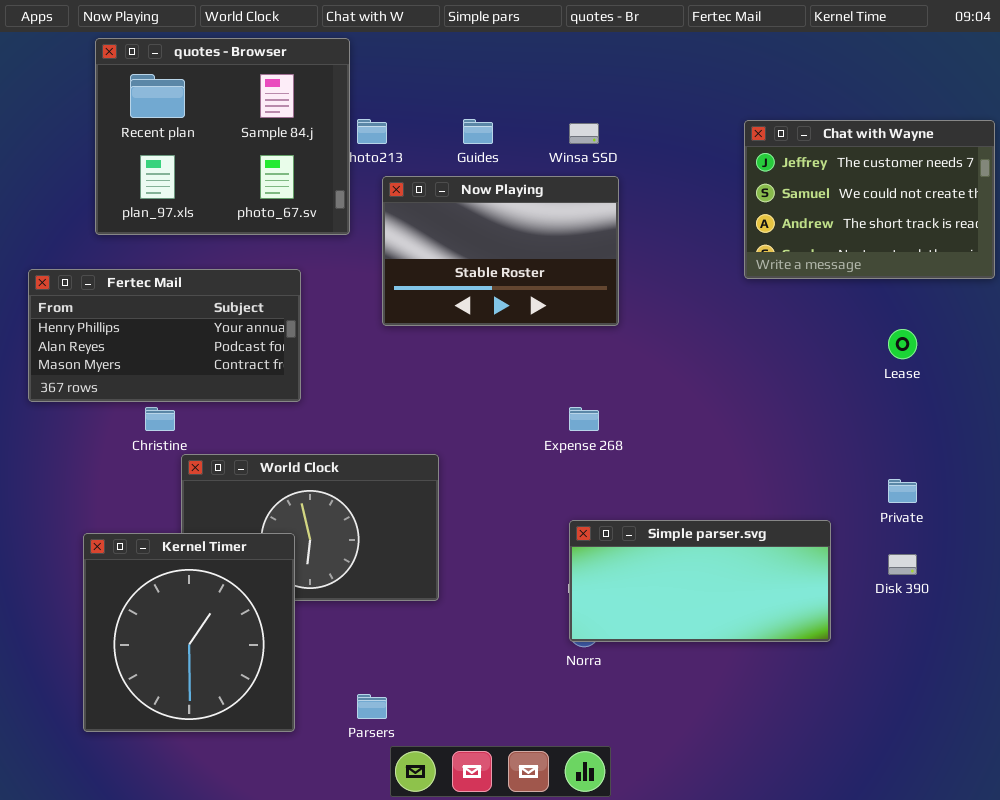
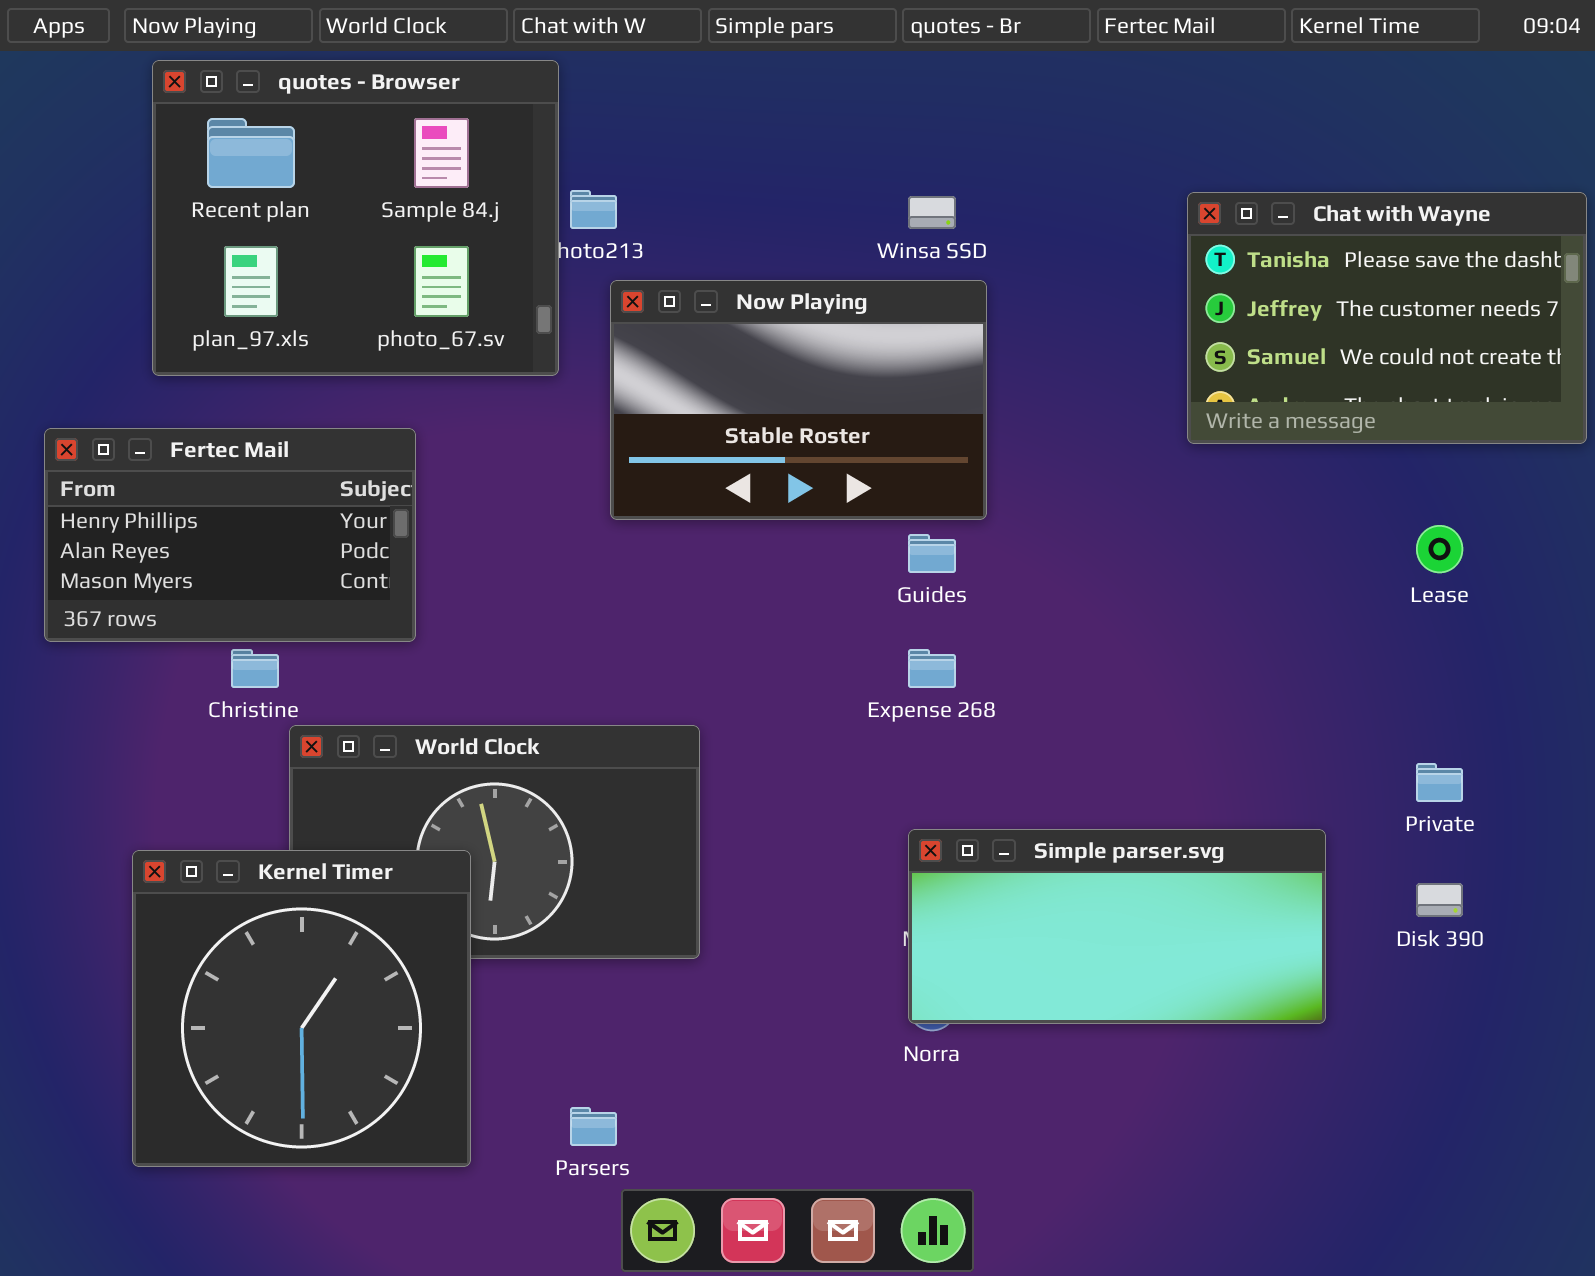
Guides: [463,119,493,144] -> [908,534,956,573], moved
Chat with Wayne: [744,120,995,279] -> [1187,192,1587,444], scrolled up 1 row
Fertec Mail: [28,269,301,402] -> [44,428,416,642], resized

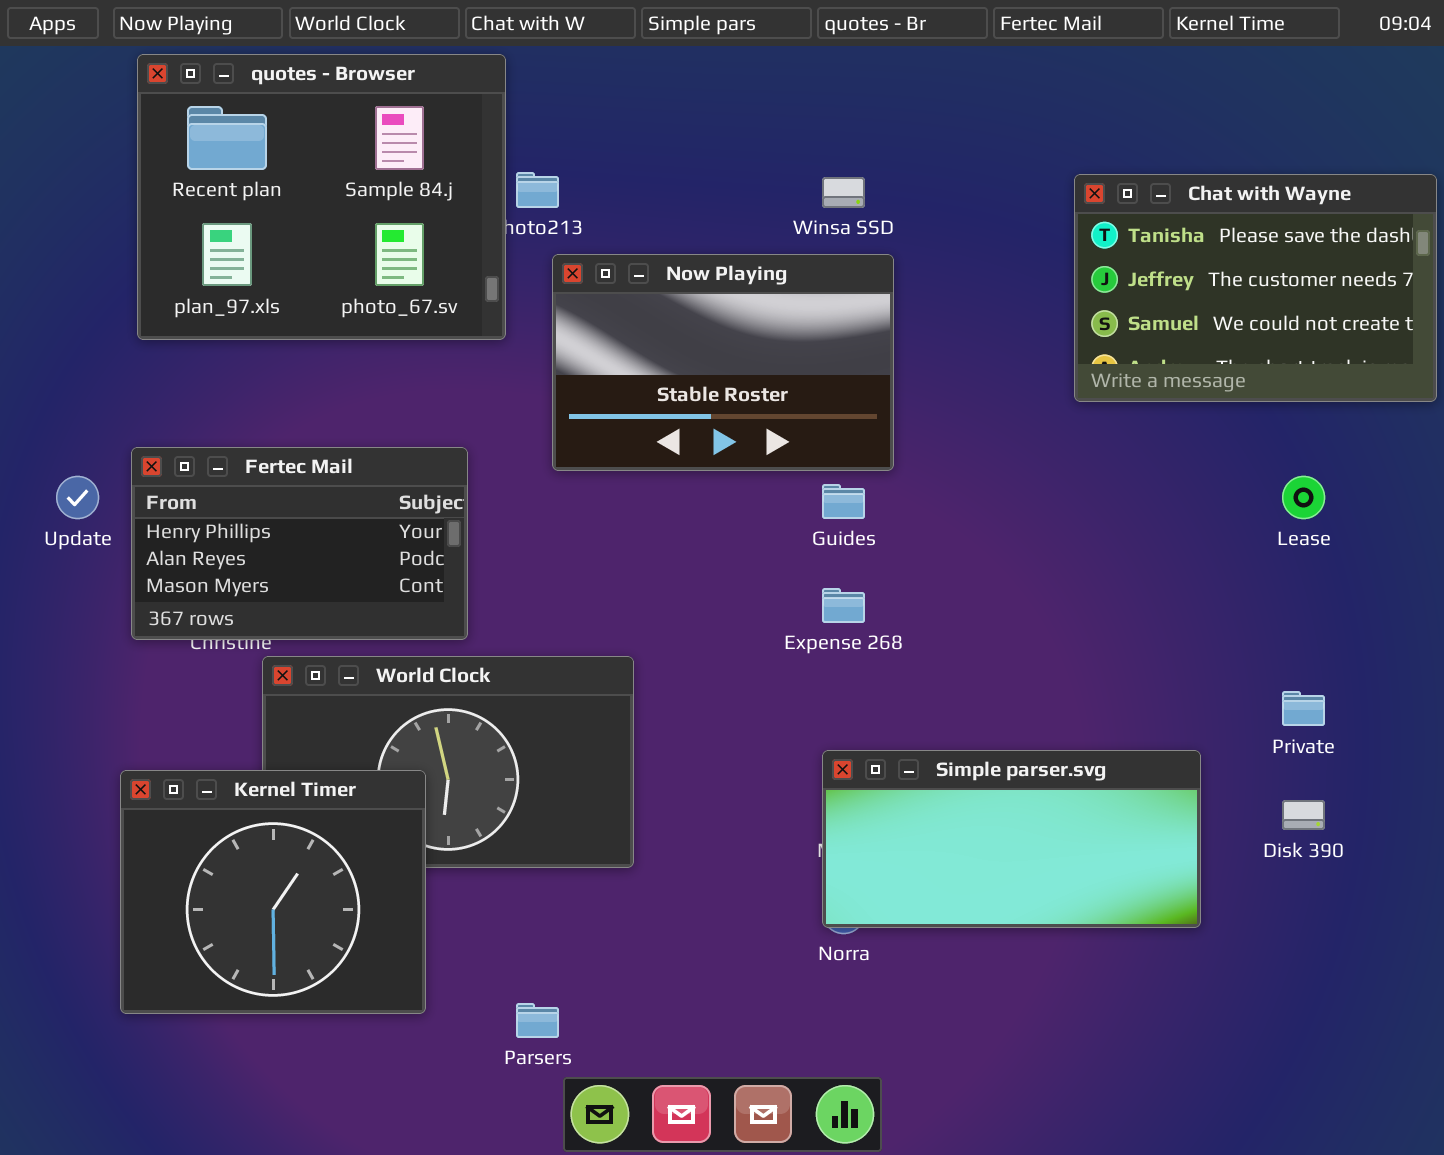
Fertec Mail: [44,428,416,642] -> [131,447,468,640], moved
Kernel Timer: [132,850,471,1167] -> [120,770,426,1014], resized

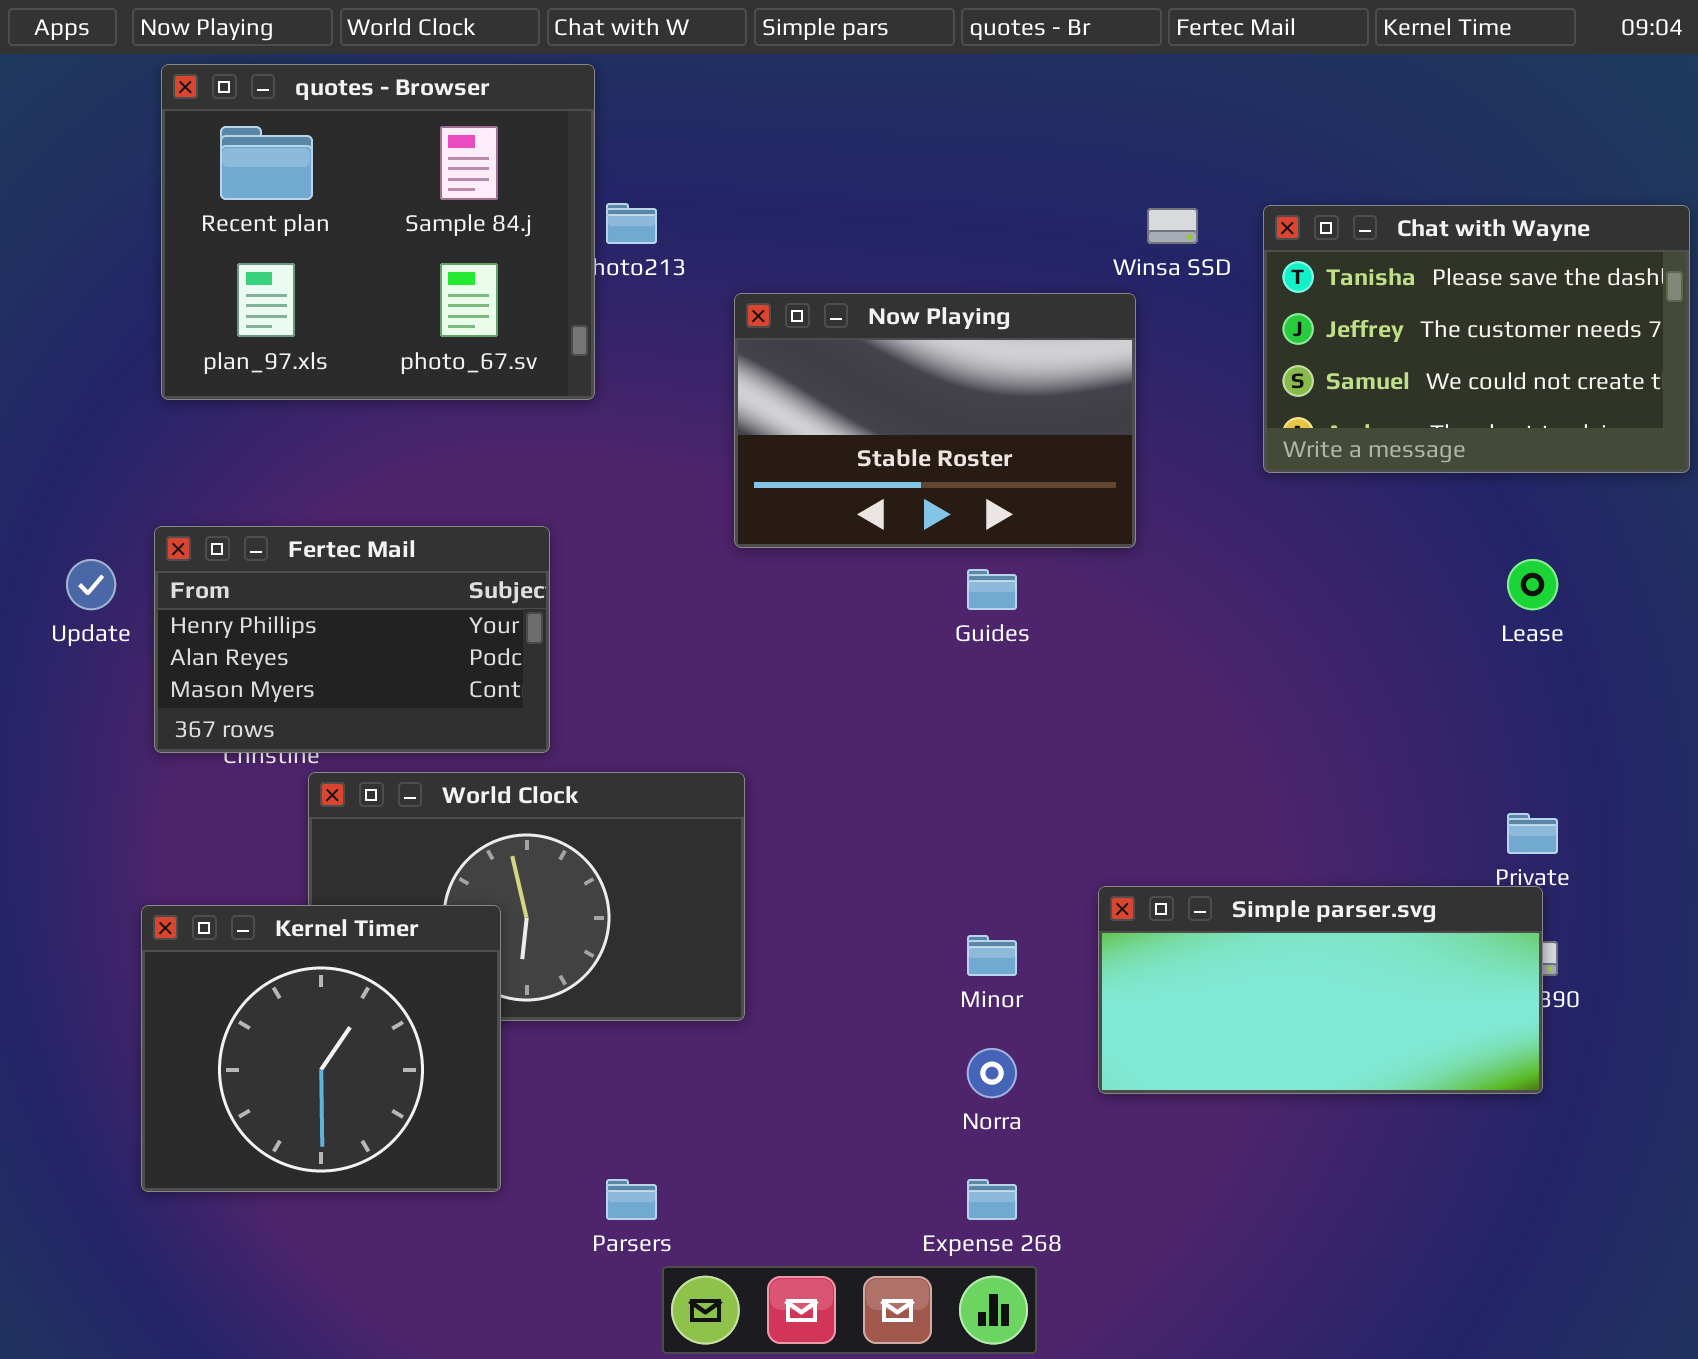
Winsa SSD: [822,177,865,208] -> [1147,208,1198,244], moved
Now Playing: [552,254,894,471] -> [734,293,1136,548], moved
Expense 268: [822,588,865,623] -> [967,1179,1017,1220], moved
Simple parser.svg: [822,750,1201,928] -> [1098,886,1543,1094], moved

